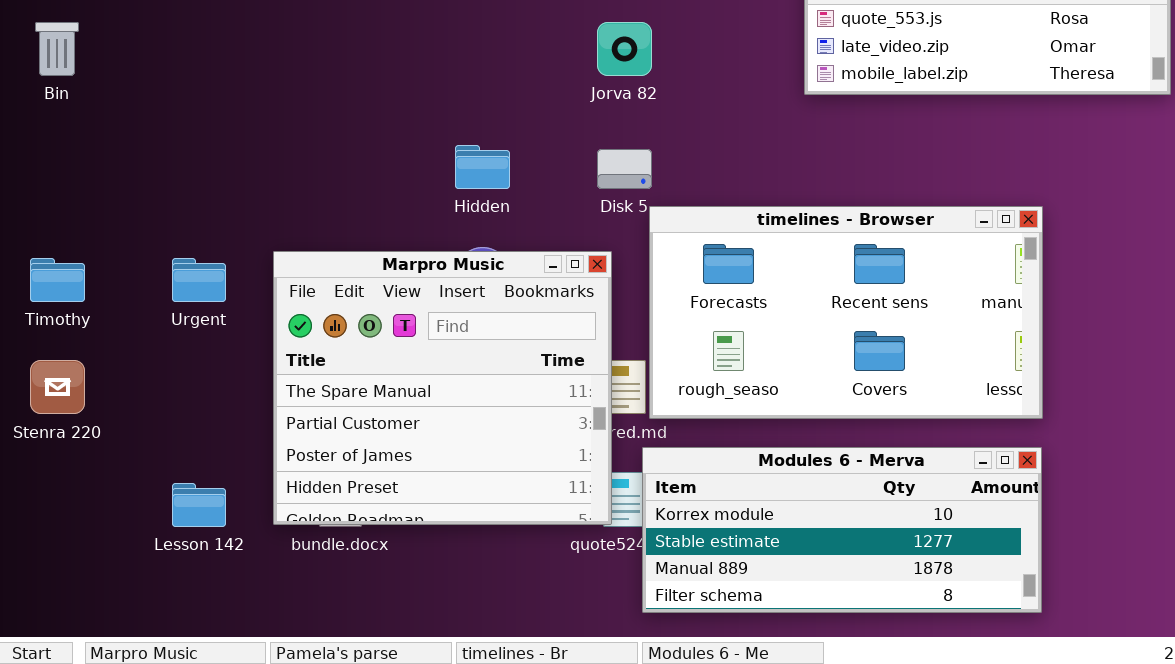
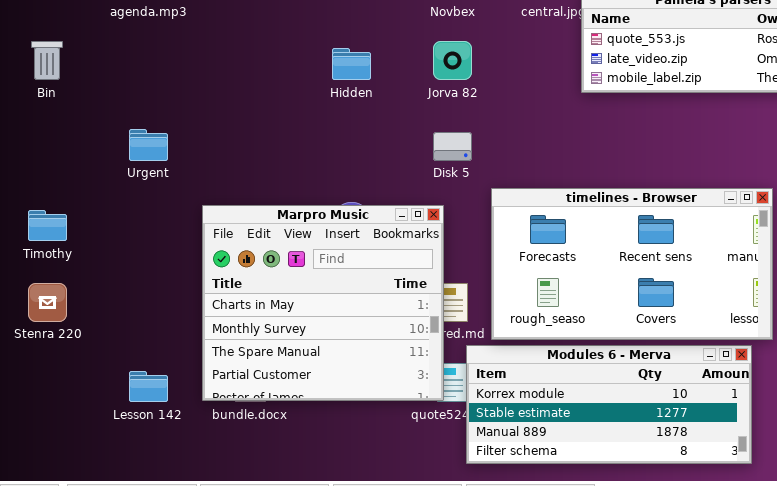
Hidden: [455,145,510,189] -> [332,48,371,80], moved
timelines - Browser: [649,206,1043,419] -> [491,188,773,340], moved
Marpro Music: [273,251,612,525] -> [202,205,444,401], scrolled up 2 rows
Urgent: [172,258,226,302] -> [129,129,168,161], moved

